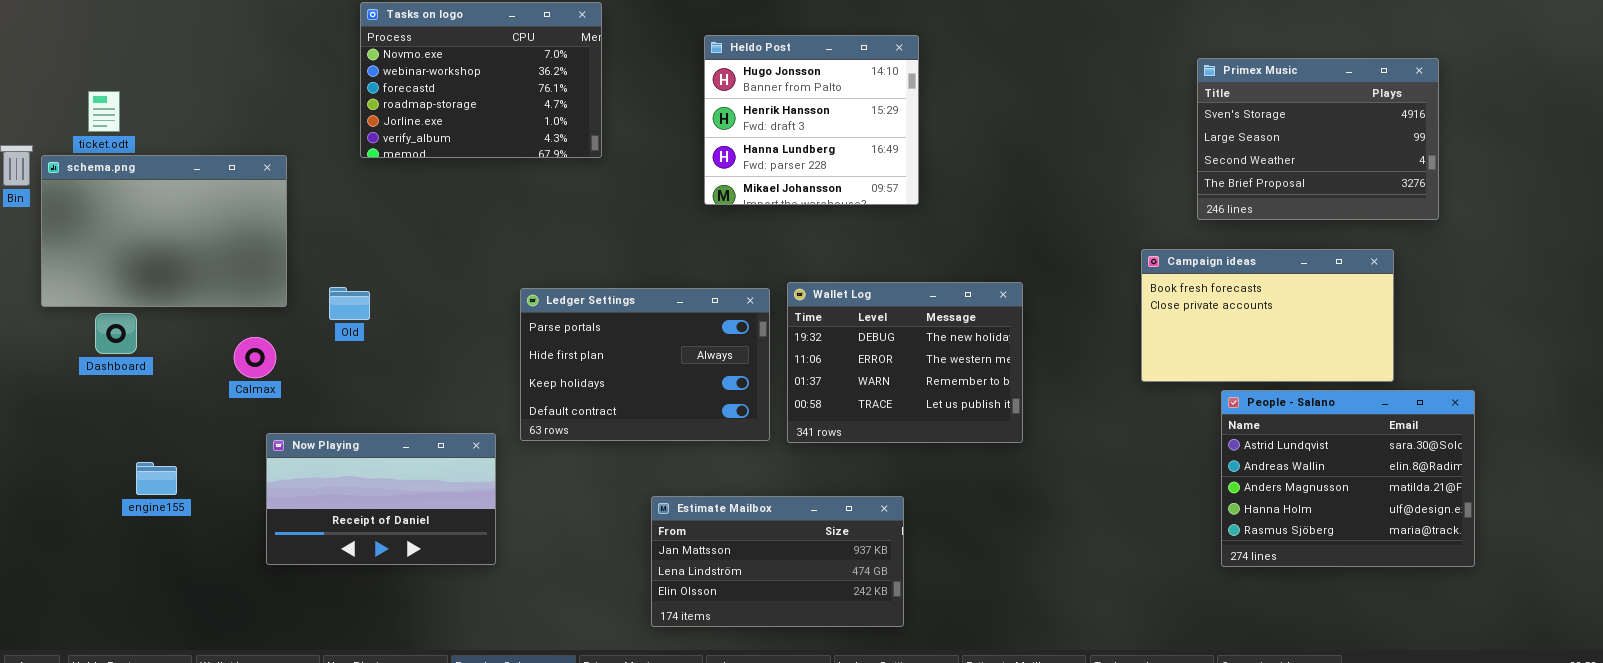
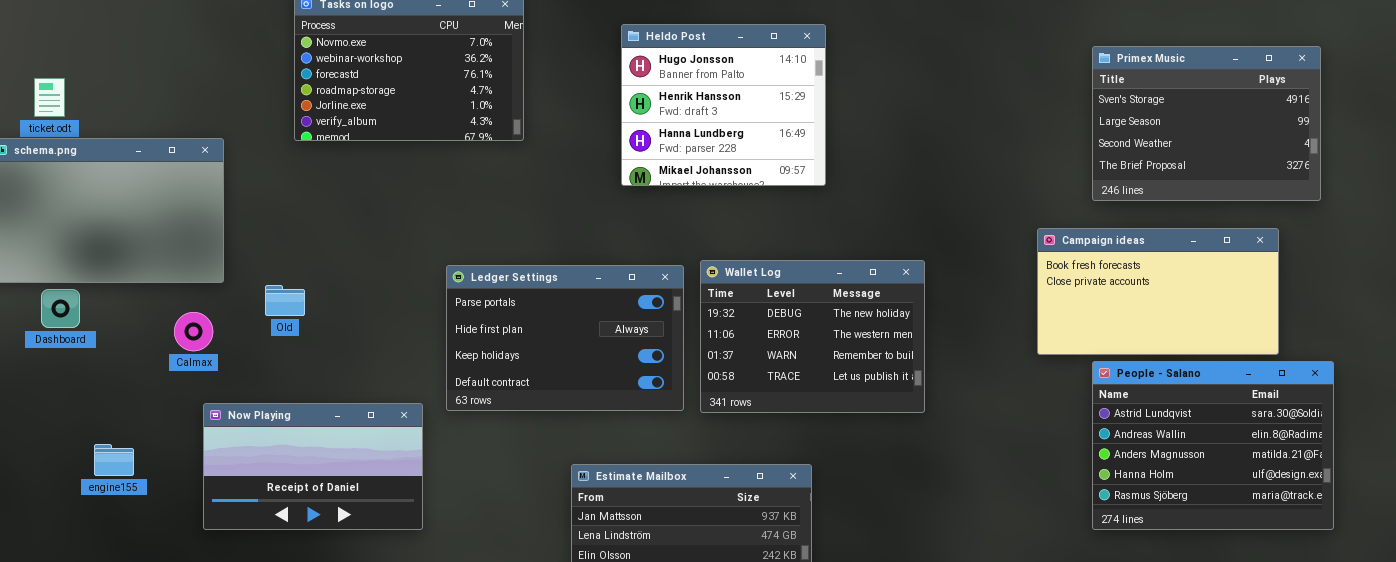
Old: [329,287,370,320] -> [265,285,305,316], moved
People - Salano: [1221,390,1475,567] -> [1092,361,1334,530], moved
engine155: [136,462,177,495] -> [94,444,134,476], moved

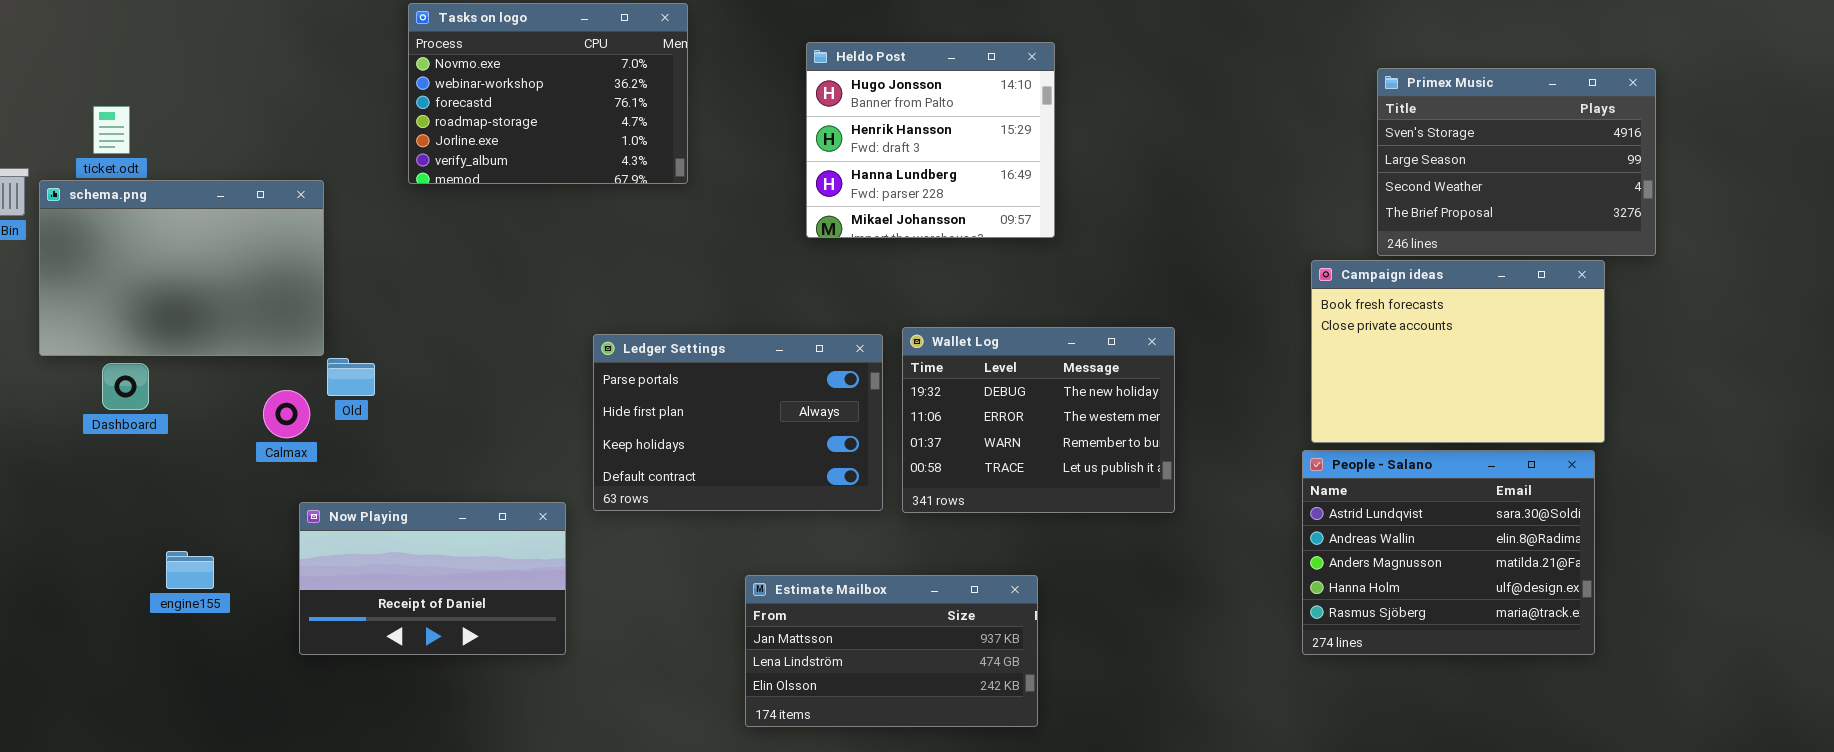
Campaign ideas: [1037,228,1279,355] -> [1311,260,1605,443], resized
Old: [265,285,305,316] -> [327,358,375,396], moved
People - Salano: [1092,361,1334,530] -> [1302,450,1595,655], moved

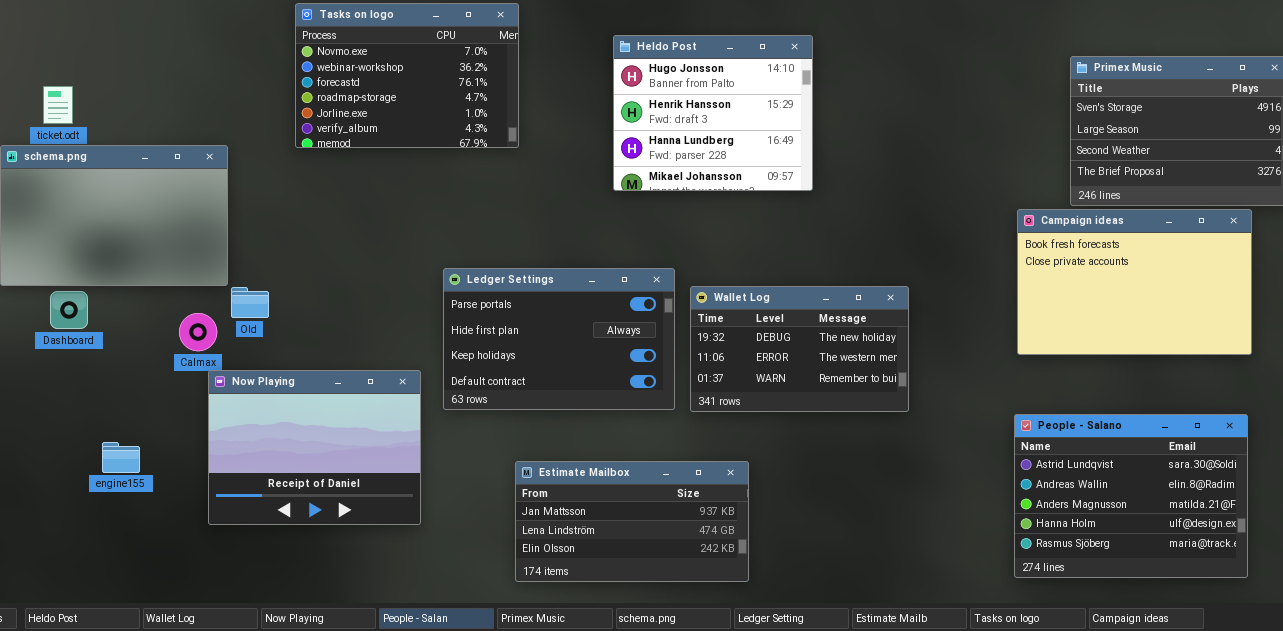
Wallet Log: [902,327,1175,513] -> [690,286,909,412], resized
People - Salano: [1302,450,1595,655] -> [1014,414,1248,578], moved
Now Playing: [299,502,566,655] -> [208,370,421,525], resized
Estimate Mailbox: [745,575,1038,727] -> [515,461,749,582], moved

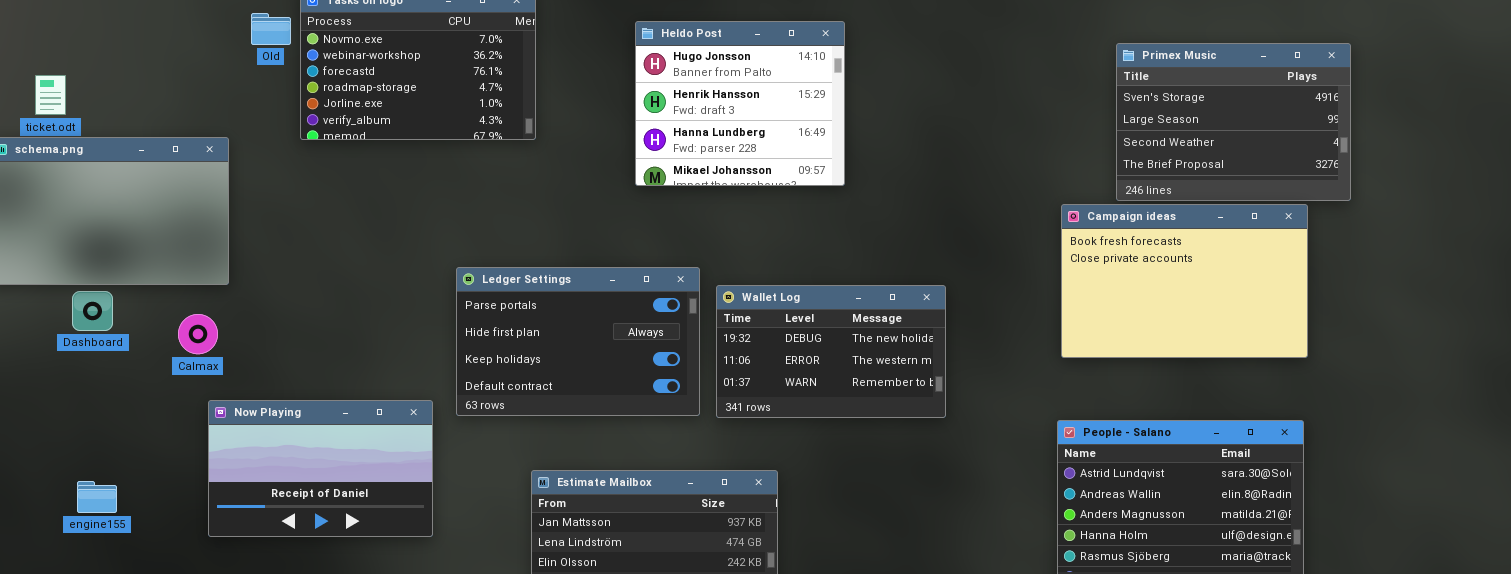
Old: [231,287,269,318] -> [251,13,291,45], moved
Dashboard: [50,291,88,329] -> [72,291,113,331], moved
Now Playing: [208,370,421,525] -> [208,400,433,537], resized
engine155: [102,442,140,473] -> [77,481,117,513], moved

